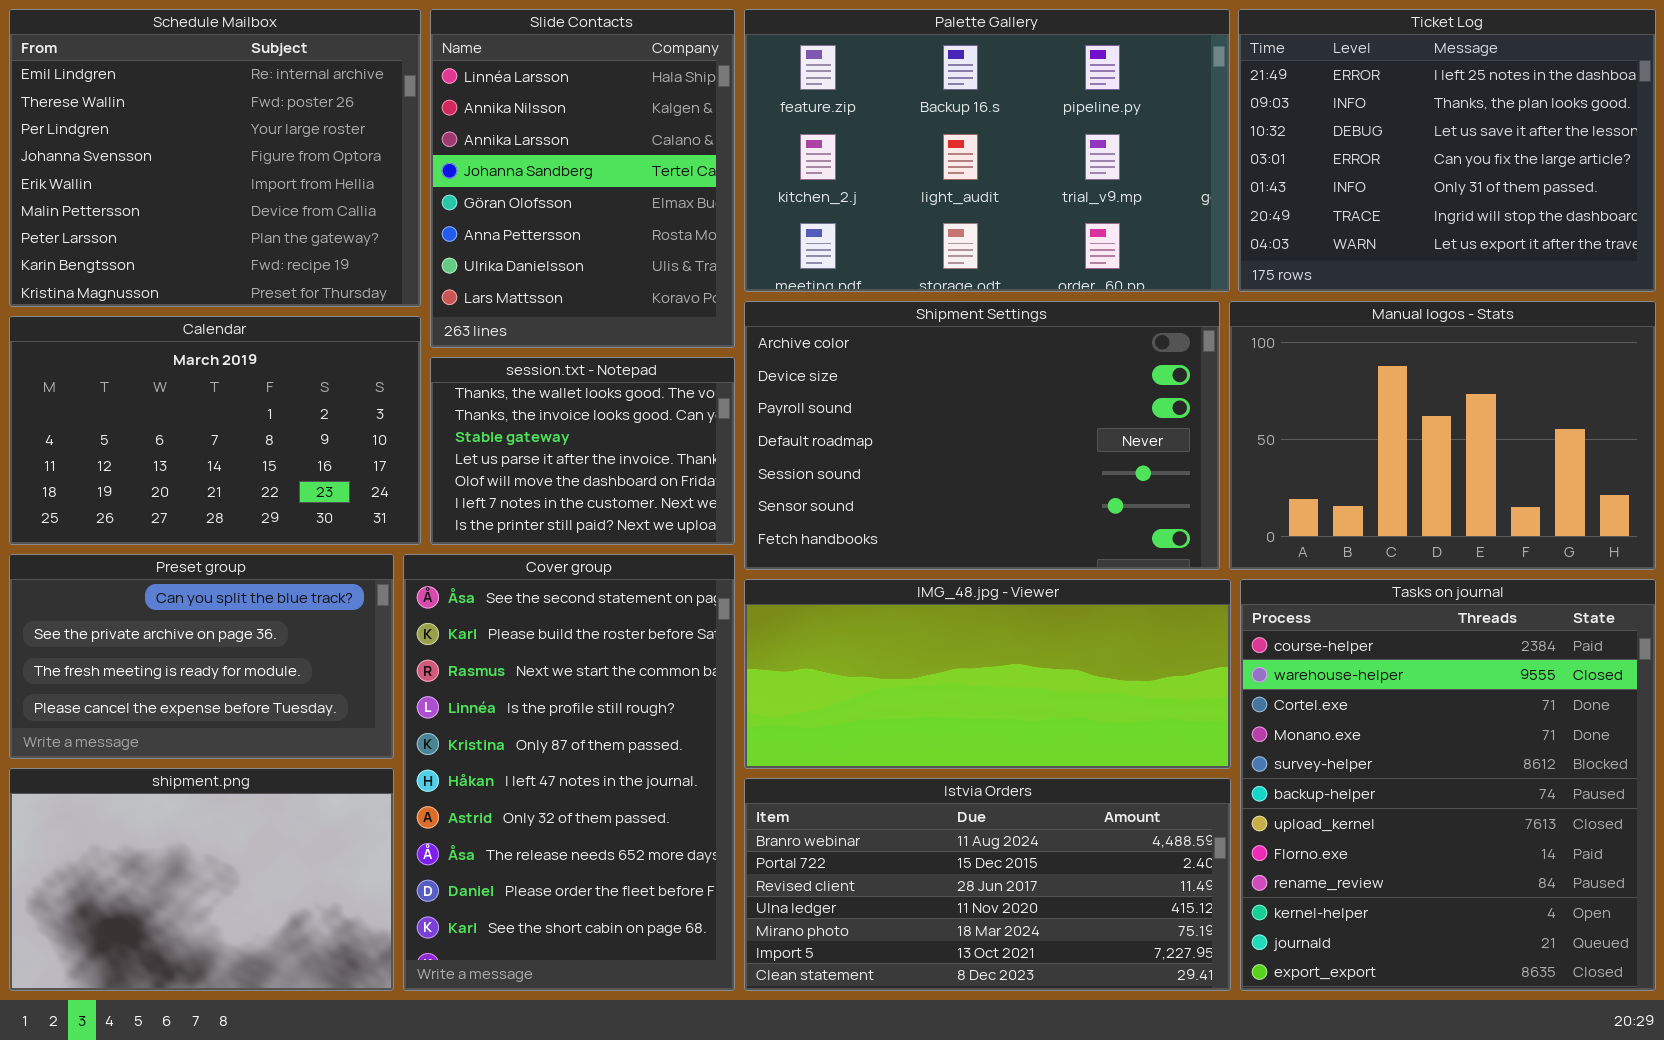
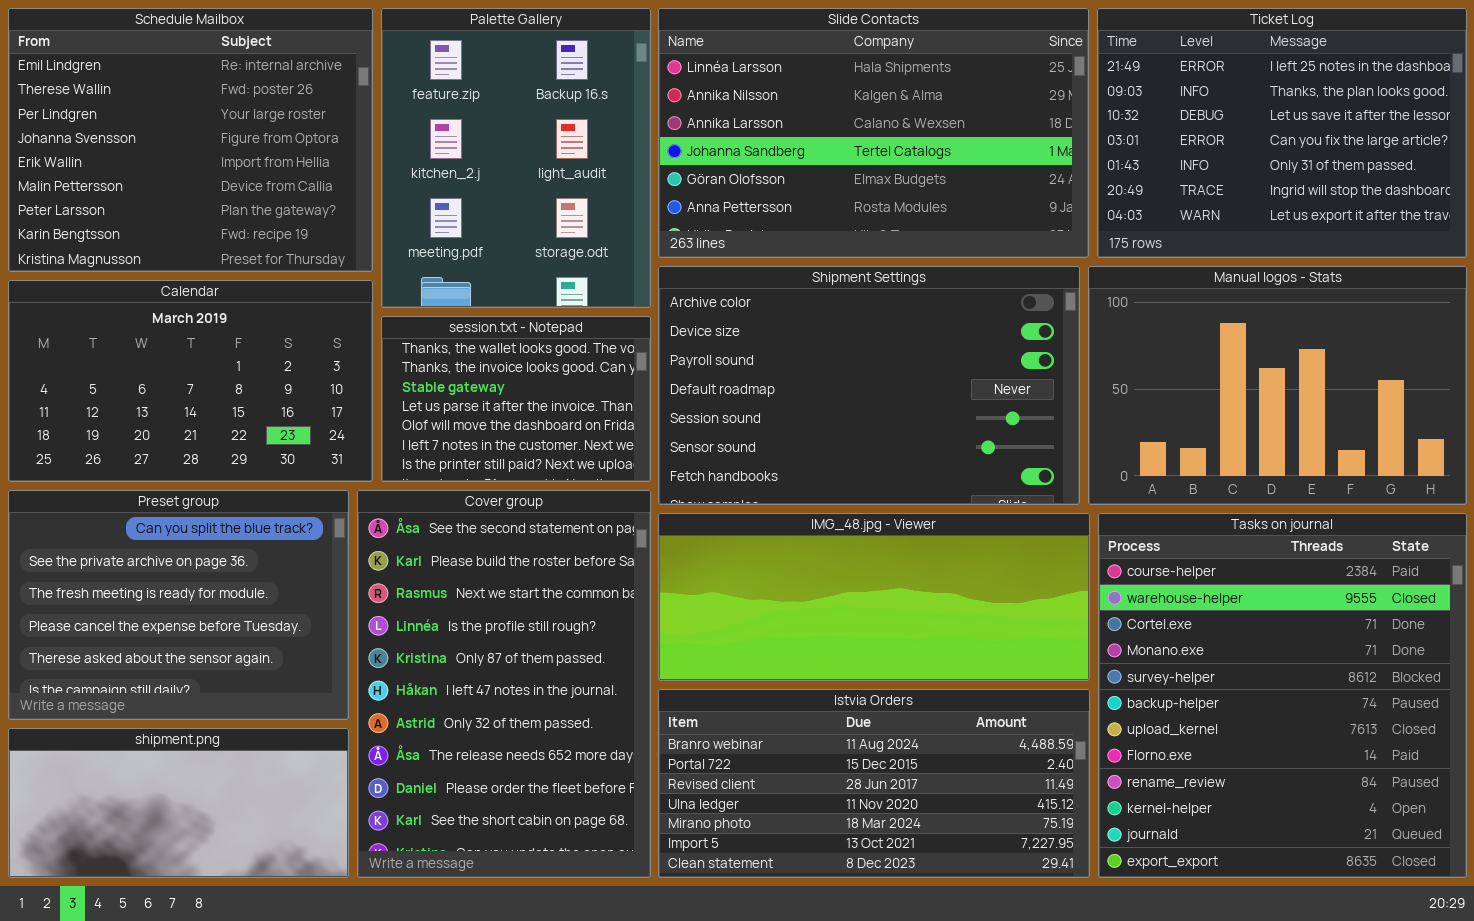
Slide Contacts: [430,9,735,348] -> [658,8,1089,258], moved, resized
Palette Gallery: [744,9,1230,292] -> [381,8,651,308], moved, resized
Preset group: [9,554,394,759] -> [8,490,349,720], resized
shipment.png: [9,768,394,991] -> [8,728,349,878], resized

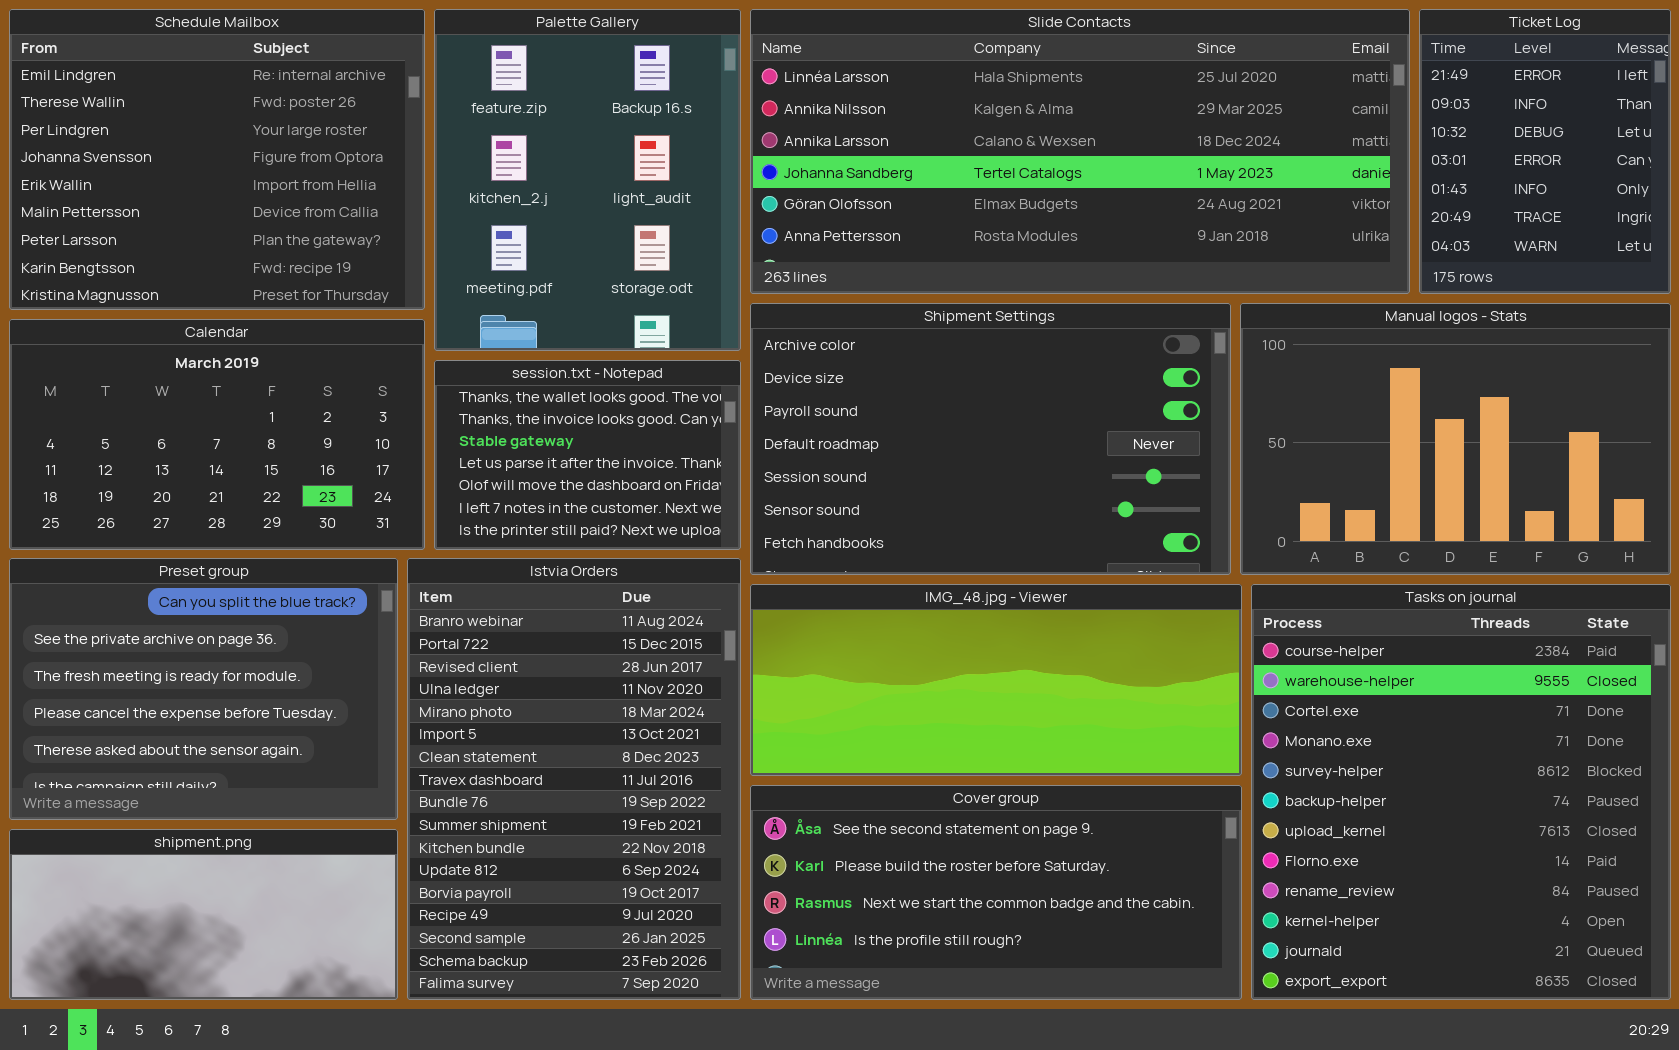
Slide Contacts: [658,8,1089,258] -> [750,9,1410,294], resized
Ticket Log: [1097,8,1467,258] -> [1419,9,1671,294], resized
Cover group: [357,490,651,878] -> [750,785,1242,1000], moved, resized
Istvia Orders: [658,689,1090,878] -> [407,558,741,1000], moved, resized

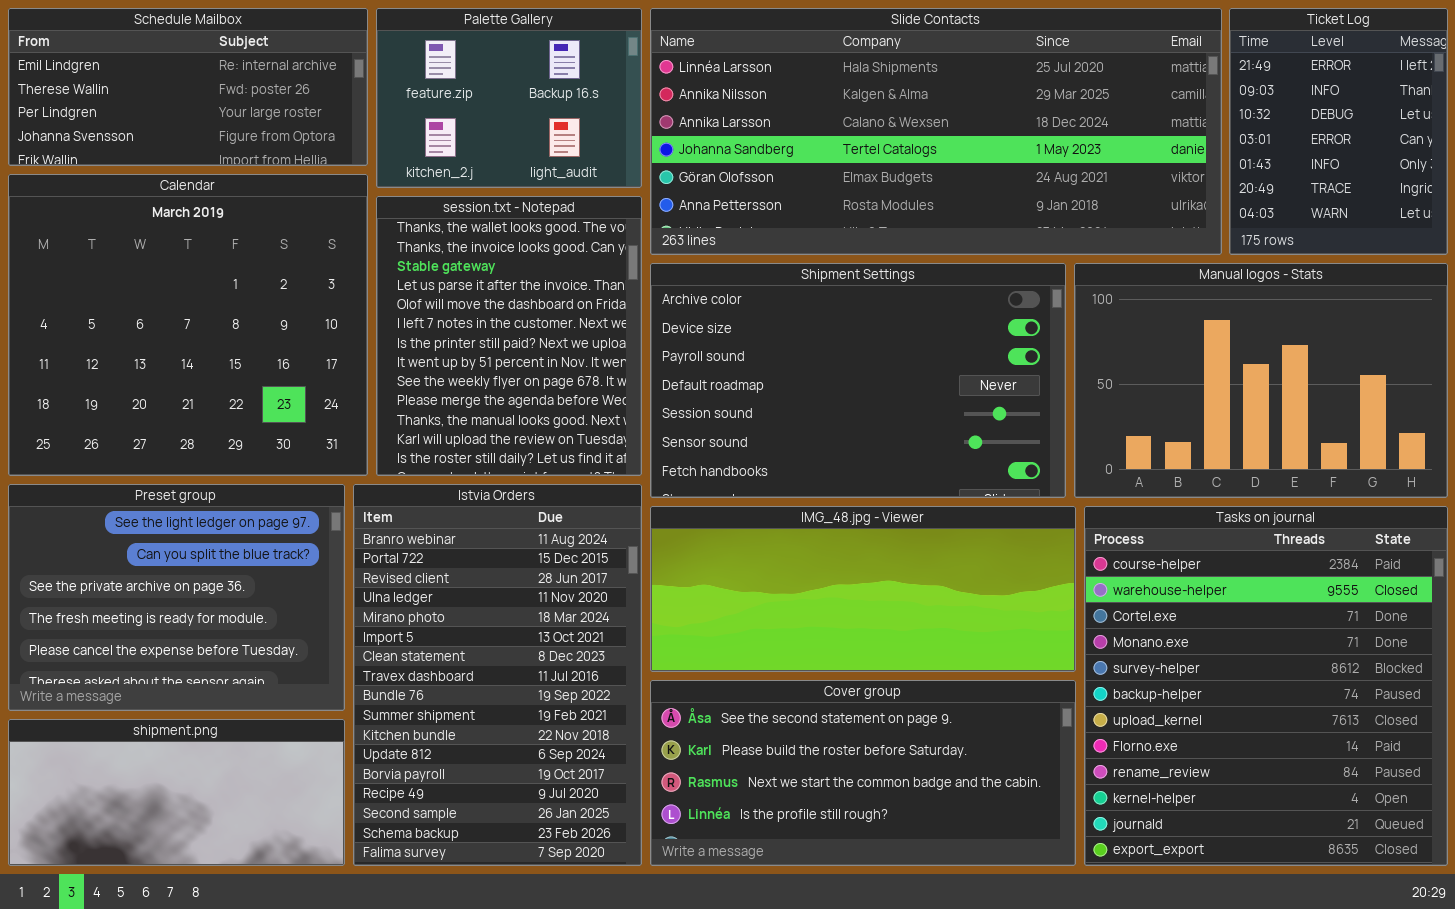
Schedule Mailbox: [9,9,425,310] -> [8,8,368,166], resized
Palette Gallery: [434,9,741,351] -> [376,8,642,188], resized
Calendar: [9,319,425,550] -> [8,174,368,476], resized
session.txt - Notepad: [434,360,741,550] -> [376,196,642,476], resized
Preset group: [9,558,398,820] -> [8,484,345,711], scrolled up 1 row

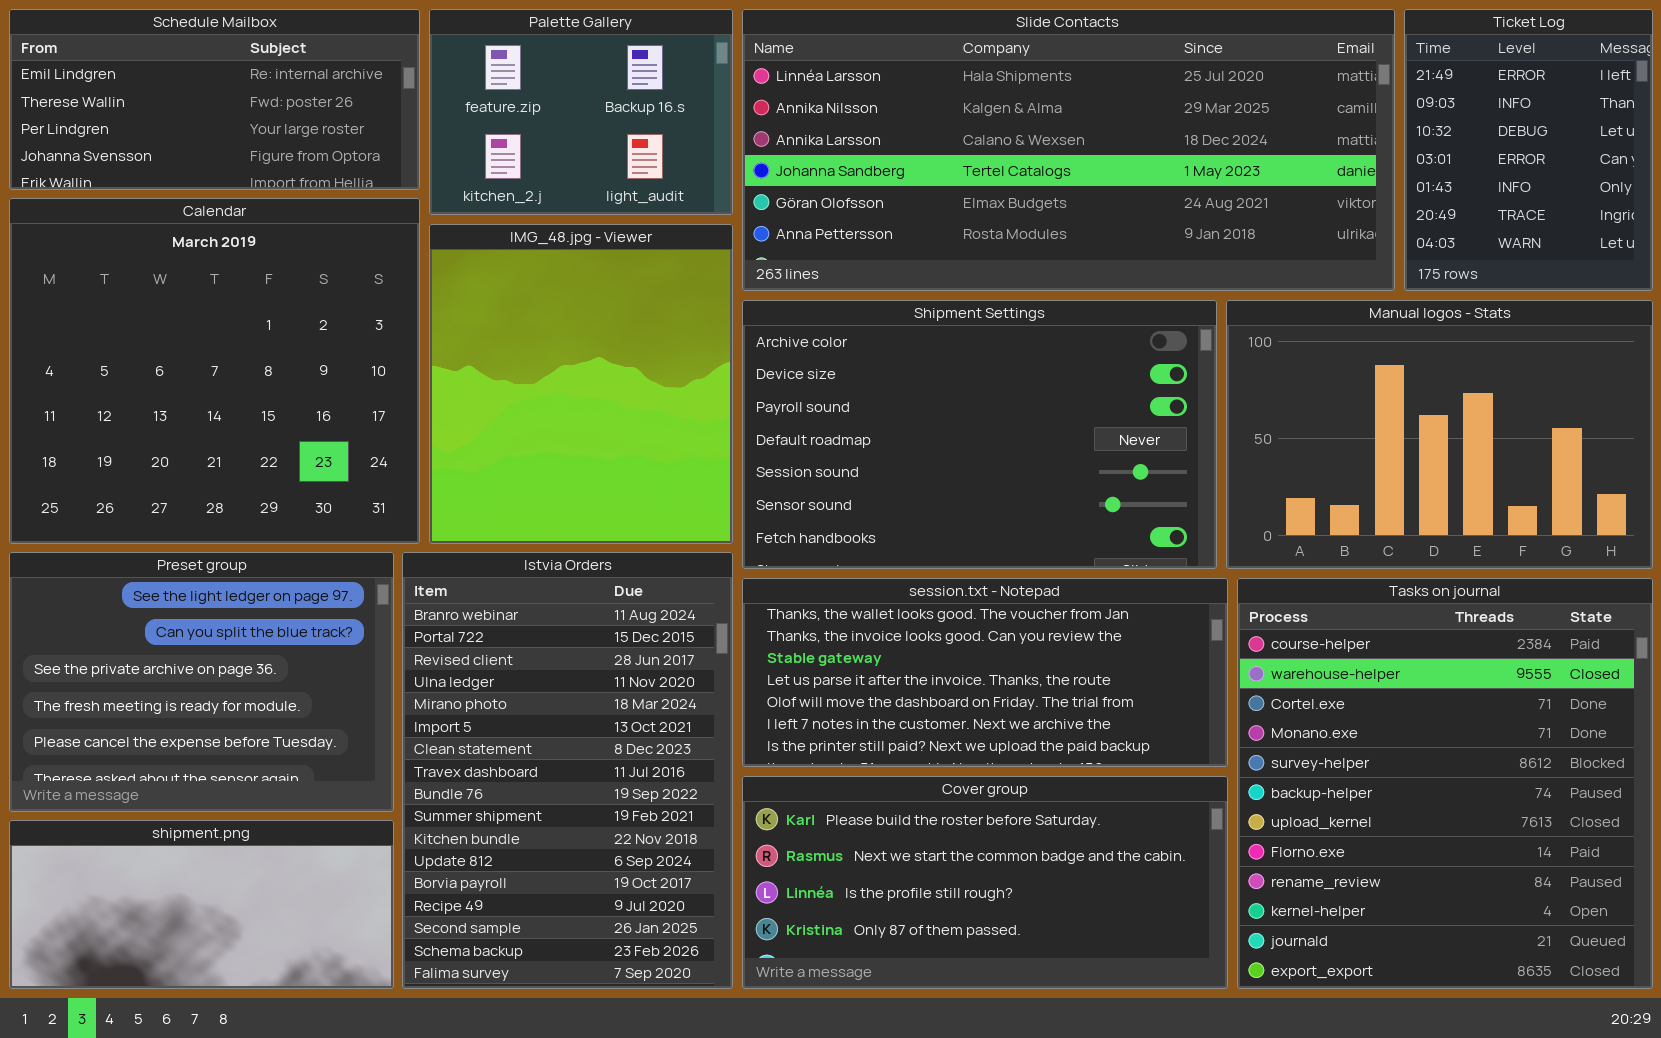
session.txt - Notepad: [376,196,642,476] -> [742,578,1228,767], moved, resized
IMG_48.jpg - Viewer: [650,506,1076,672] -> [429,224,733,544], moved, resized
Cover group: [650,680,1076,866] -> [742,776,1228,989], scrolled down 1 row

